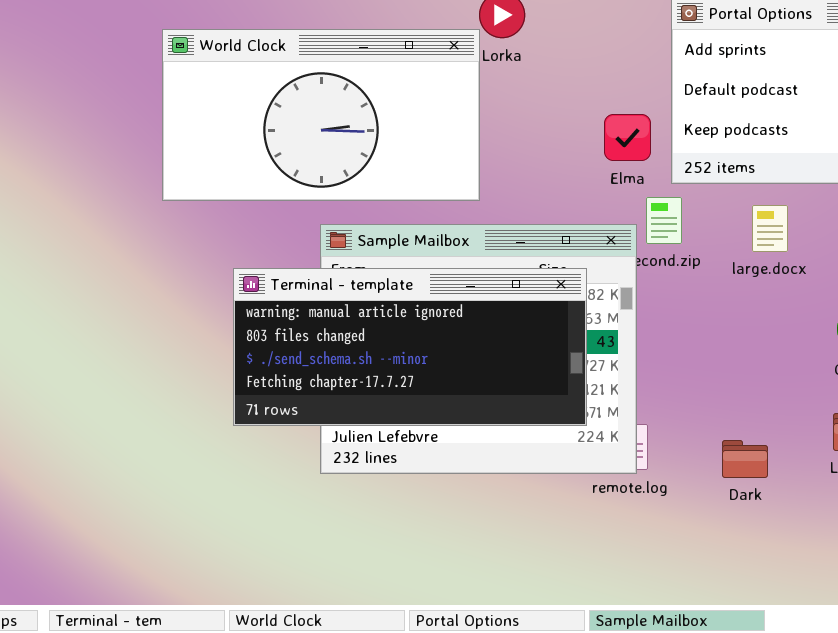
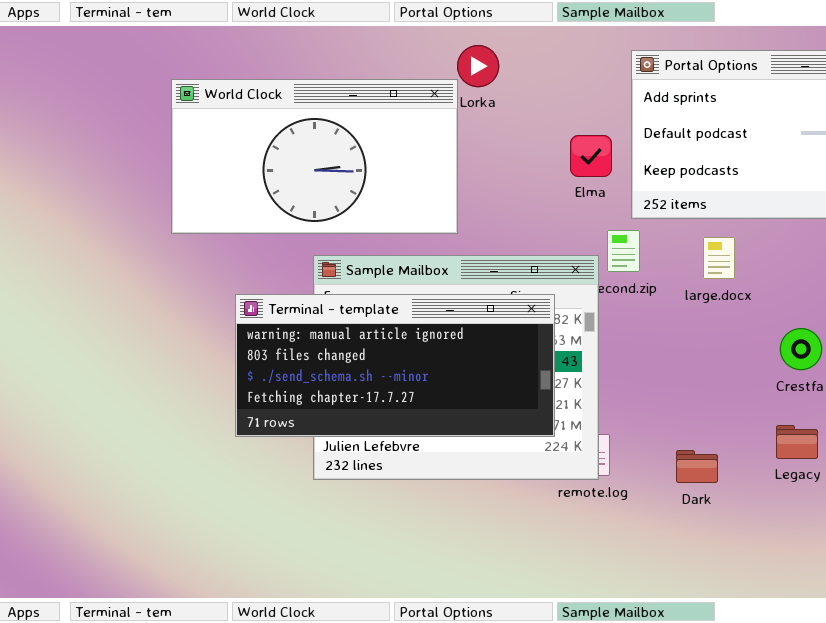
Elma: [604,114,651,161] -> [570,135,612,177], moved

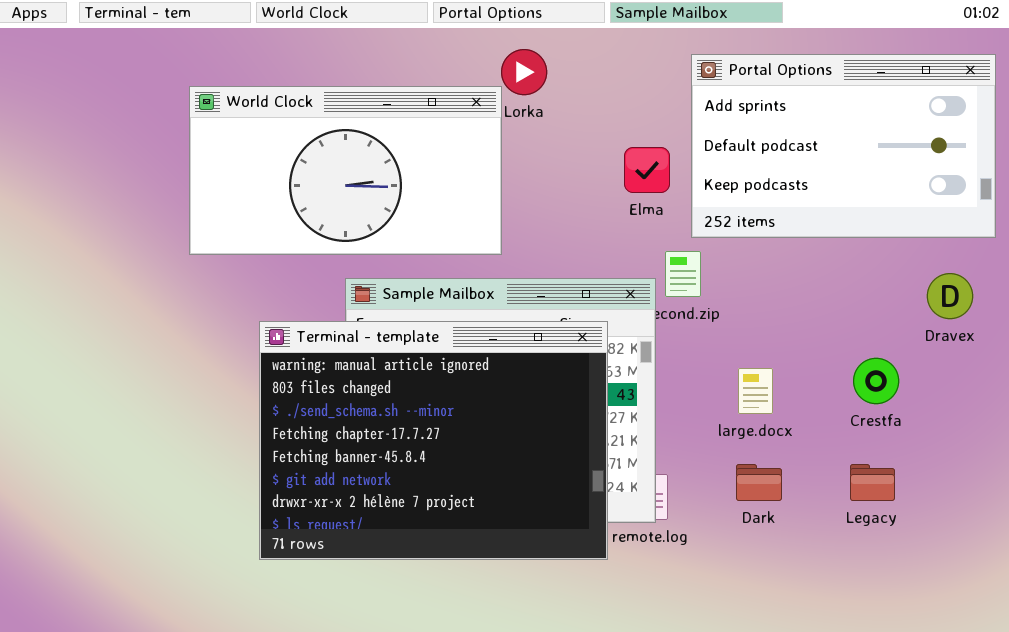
large.docx: [703,237,735,279] -> [738,368,773,414], moved
Terminal - template: [235,294,555,437] -> [259,321,608,560], resized
Dark: [676,450,718,483] -> [736,464,782,501], moved

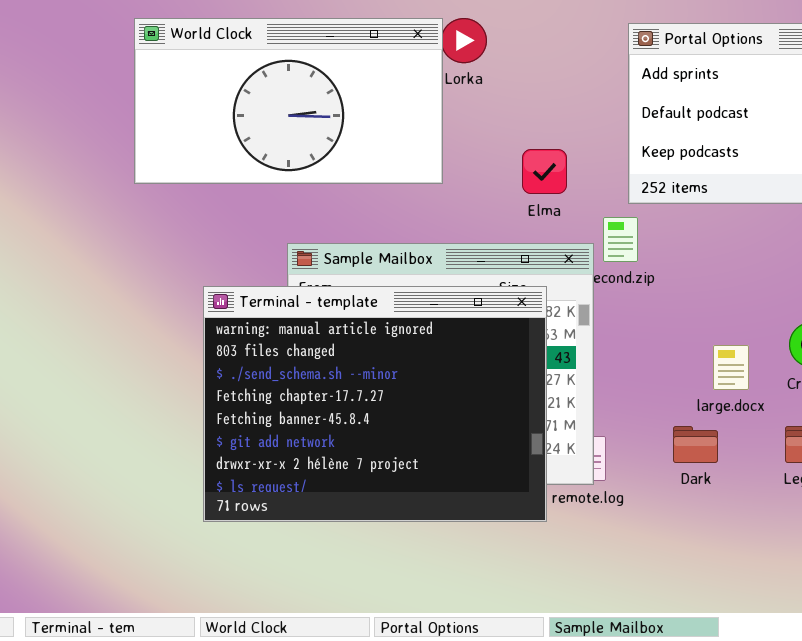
World Clock: [189,86,502,255] -> [134,18,443,184], moved
Elma: [624,147,670,193] -> [522,149,567,194], moved
large.docx: [738,368,773,414] -> [713,345,749,390], moved

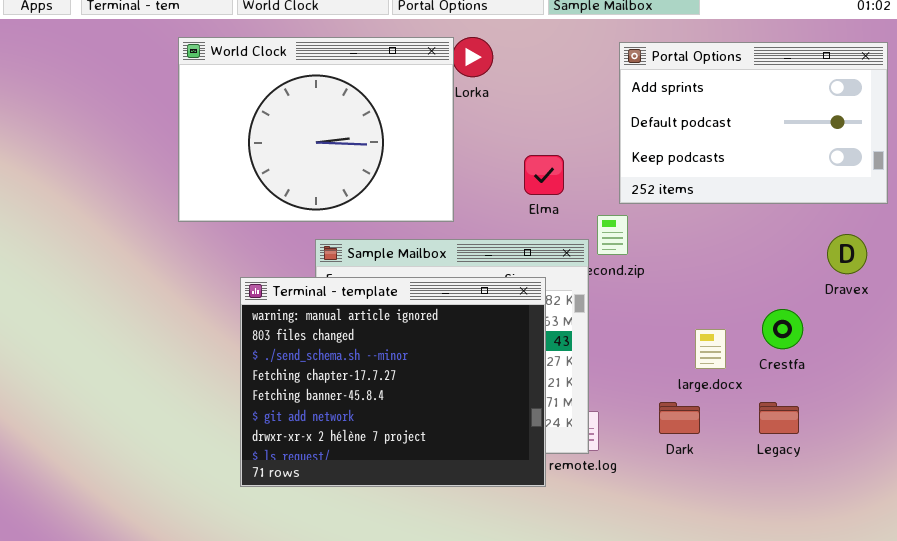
World Clock: [134,18,443,184] -> [178,37,454,222], resized

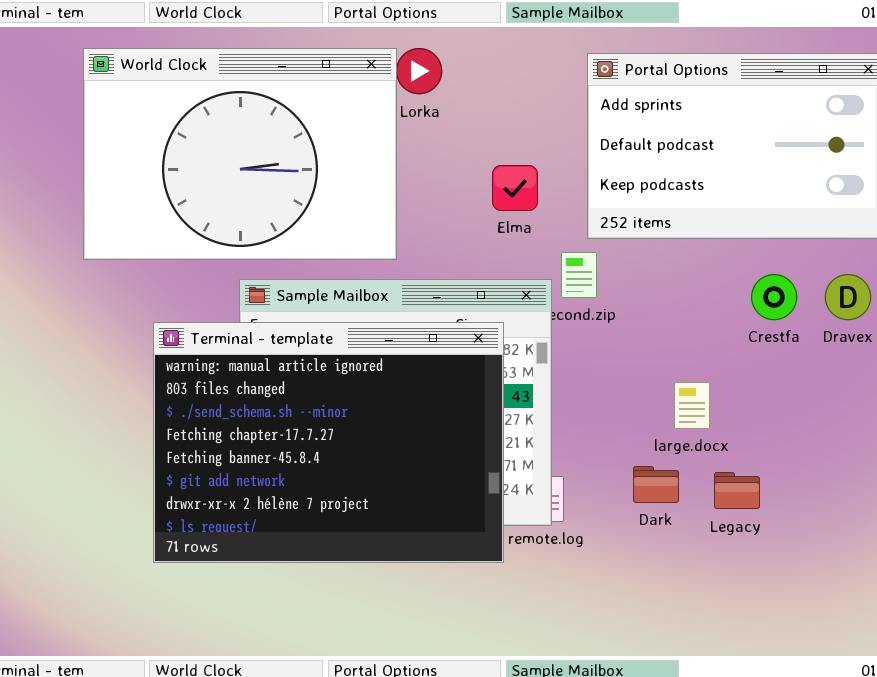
Elma: [524,155,564,195] -> [492,165,538,211], moved
Crestfa: [762,309,803,349] -> [751,274,797,320], moved
Legacy: [759,402,799,434] -> [714,472,760,509], moved

